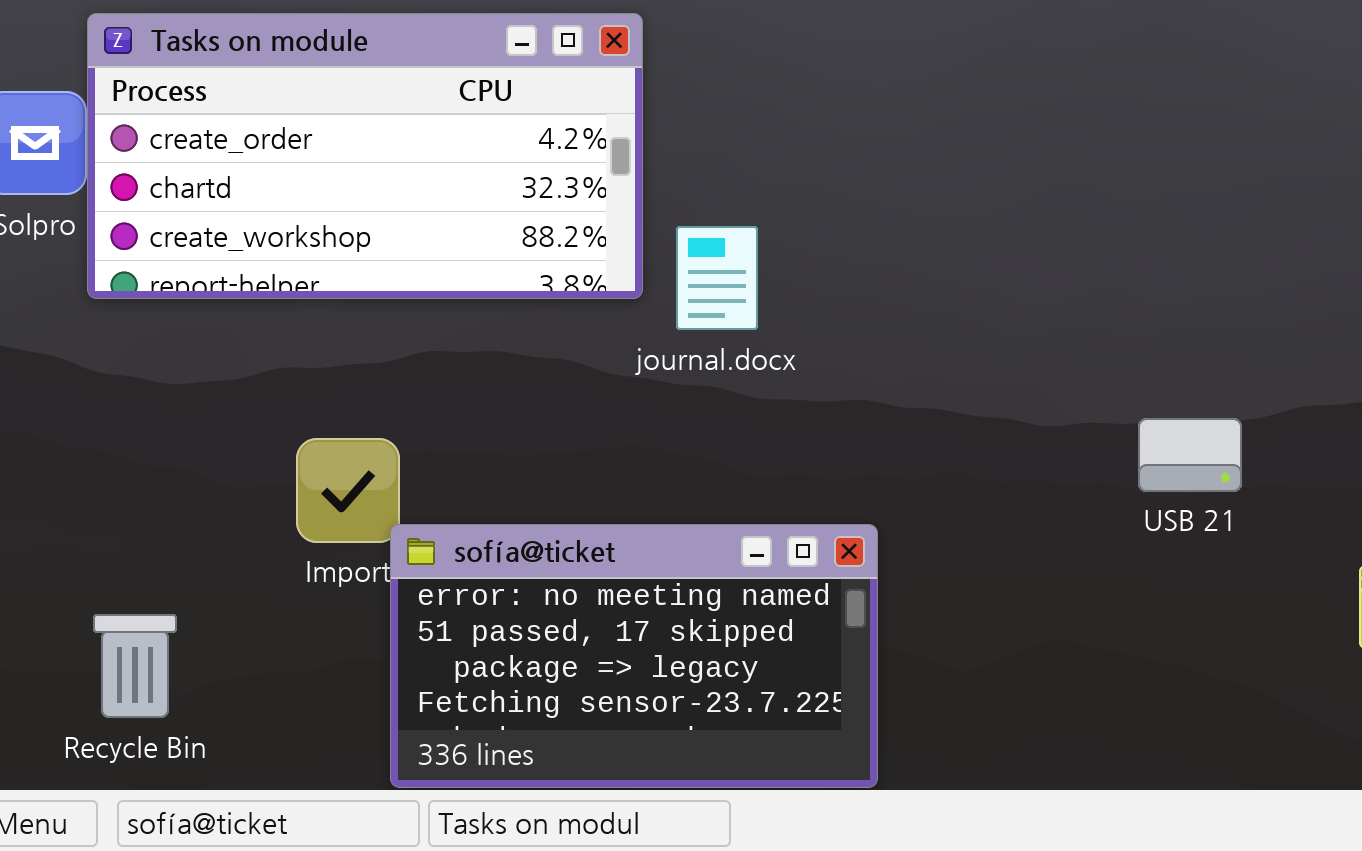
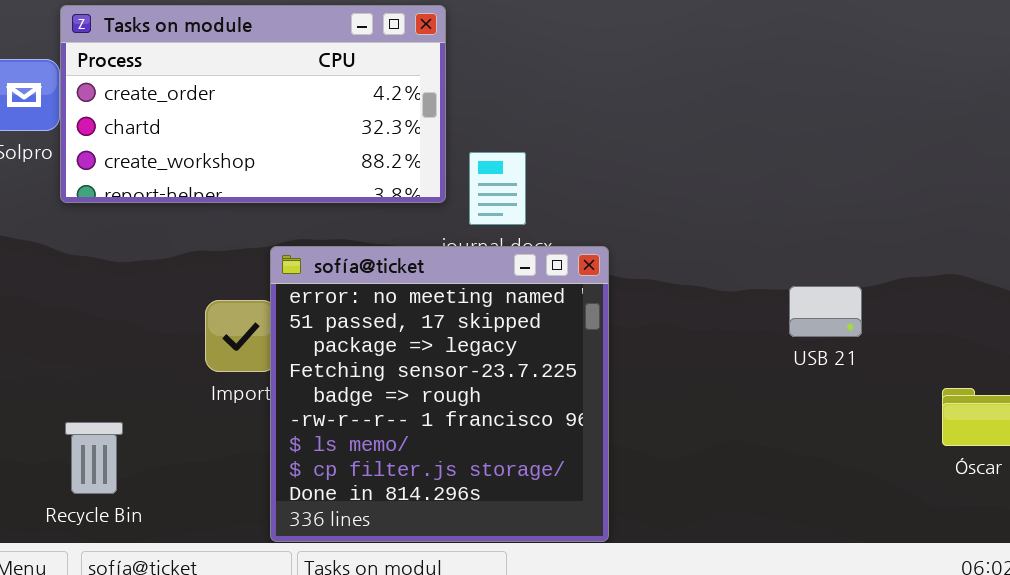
sofía@ticket: [390,524,878,788] -> [270,246,609,542], resized

